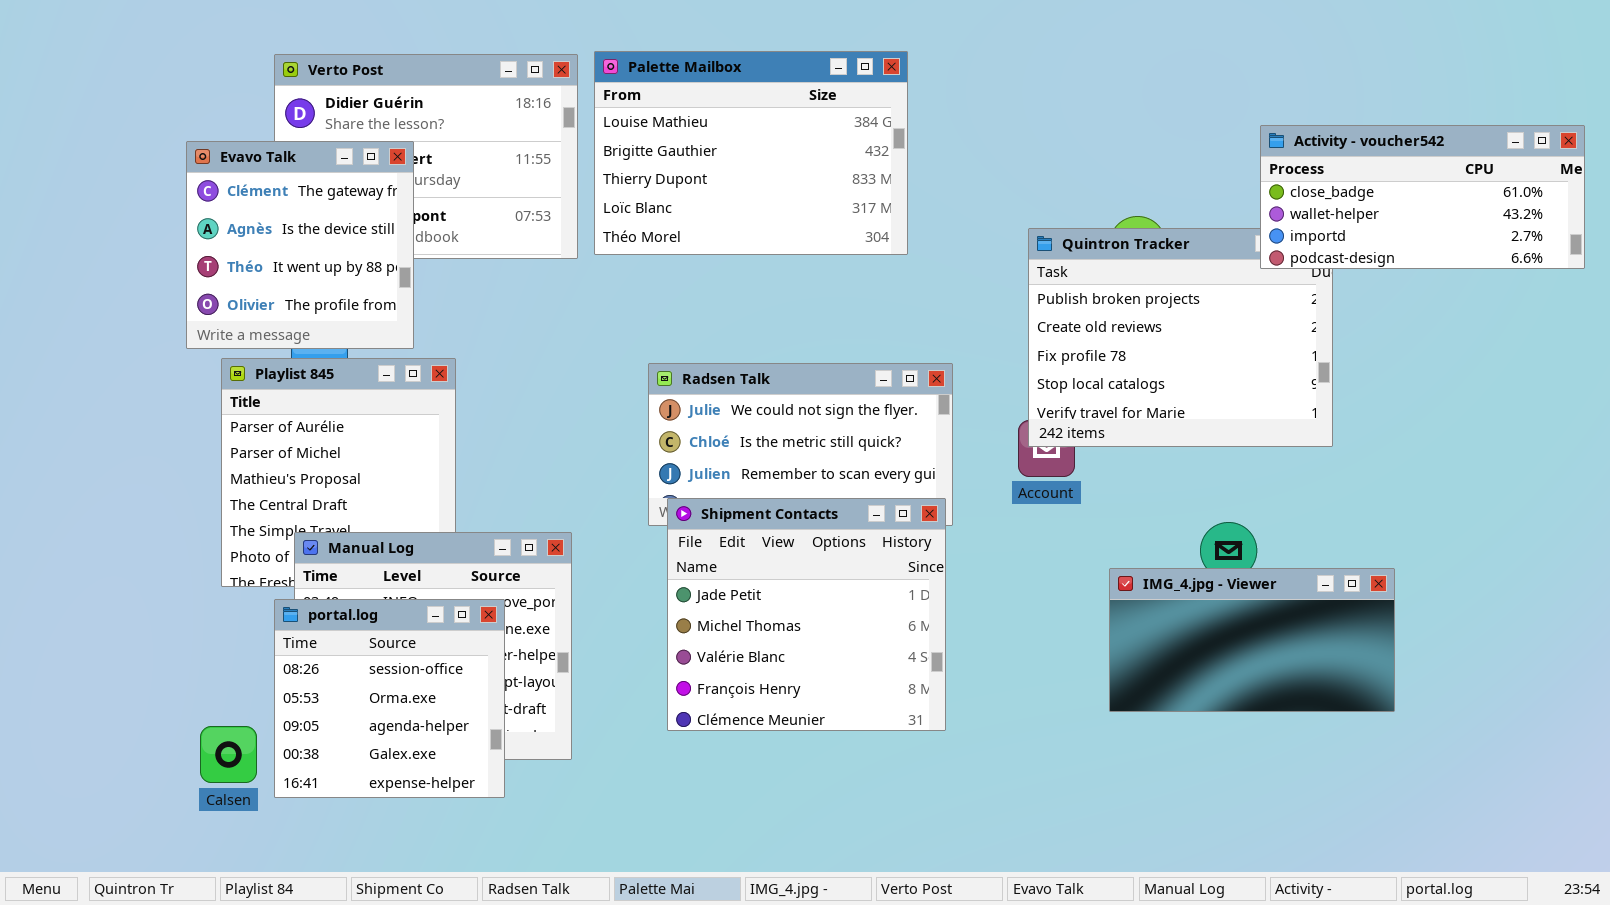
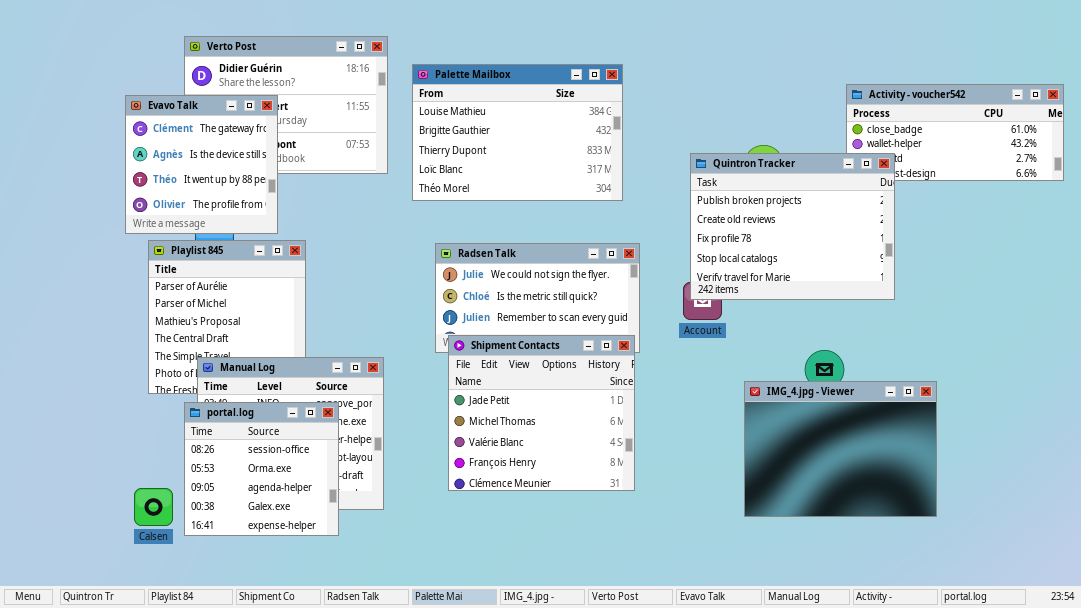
Palette Mailbox: [594,51,908,255] -> [412,64,623,201], moved
Quintron Tracker: [1028,228,1333,447] -> [690,153,895,300], raised
IMG_4.jpg - Viewer: [1109,568,1395,712] -> [744,381,937,517], resized

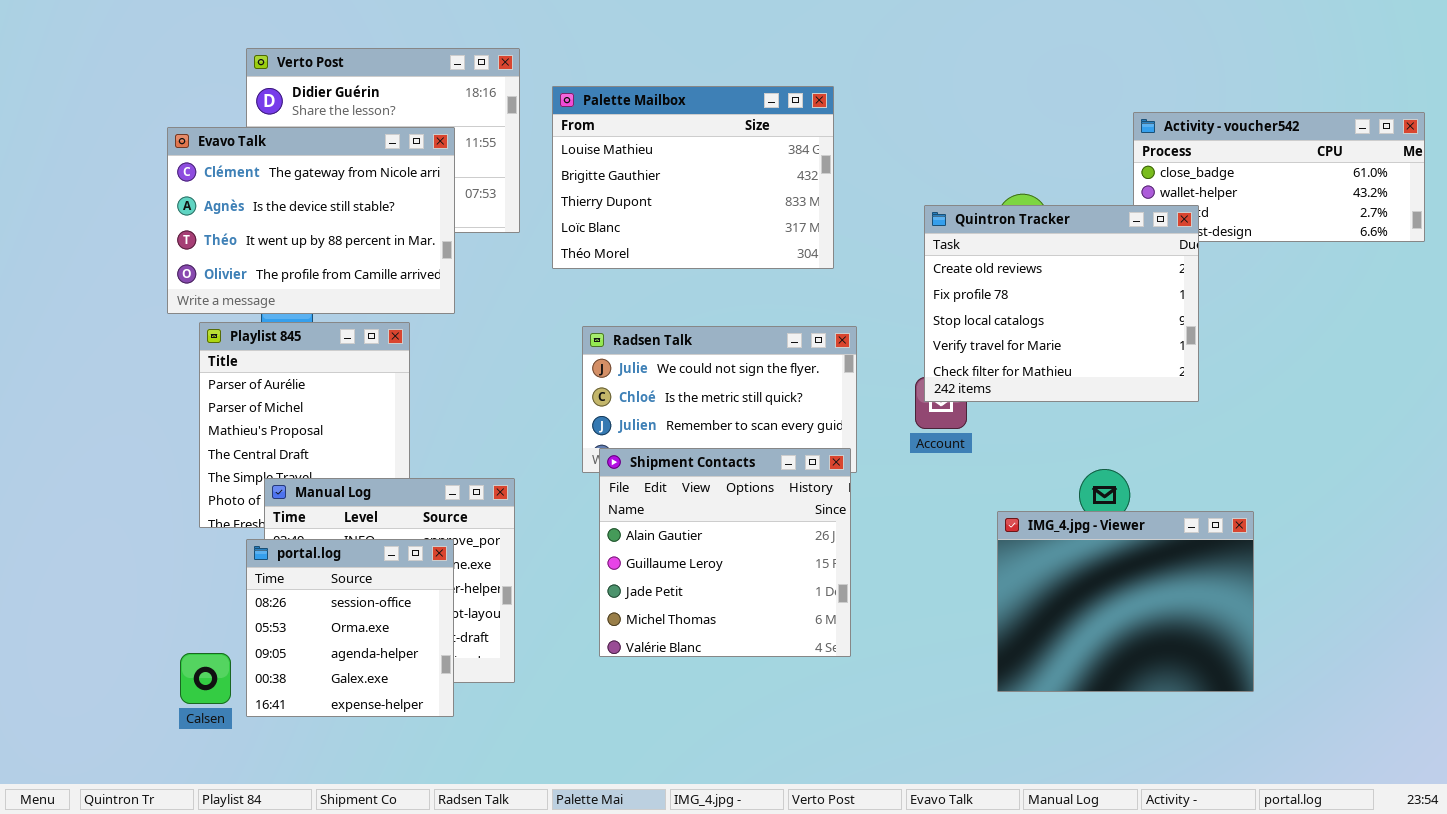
Evavo Talk: [125,95,278,234] -> [167,127,455,314], resized
Quintron Tracker: [690,153,895,300] -> [924,205,1199,402], scrolled down 1 row
Shipment Contacts: [448,335,635,491] -> [599,448,851,657], scrolled up 2 rows

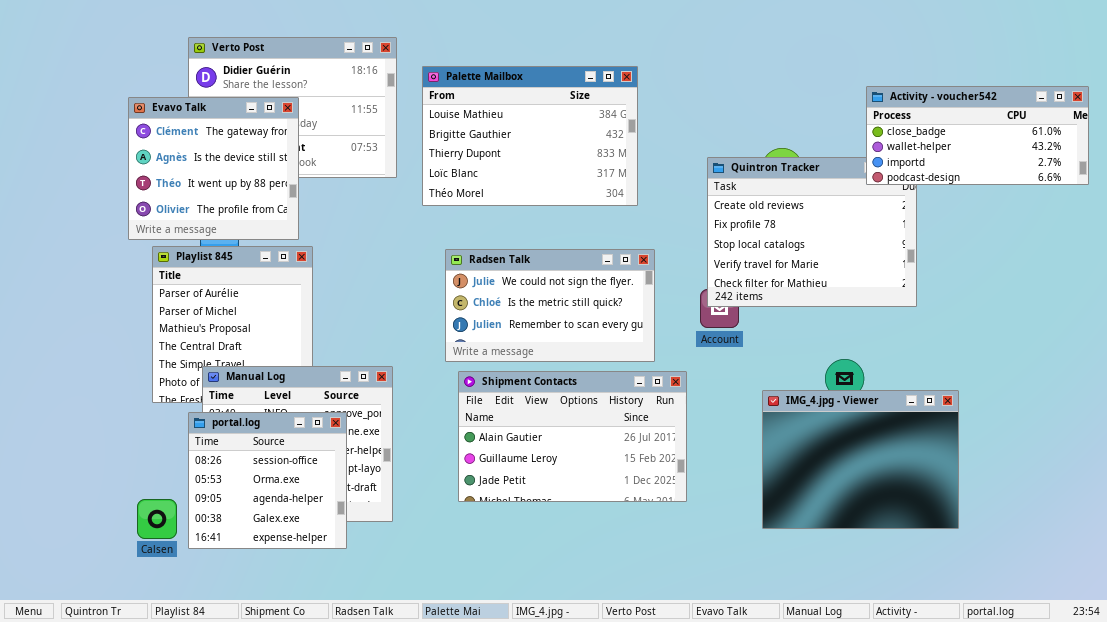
Activity - voucher542: [1133,112,1425,242] -> [866,86,1089,185], raised
Evavo Talk: [167,127,455,314] -> [128,97,299,240], resized
Shipment Contacts: [599,448,851,657] -> [458,371,687,502], resized

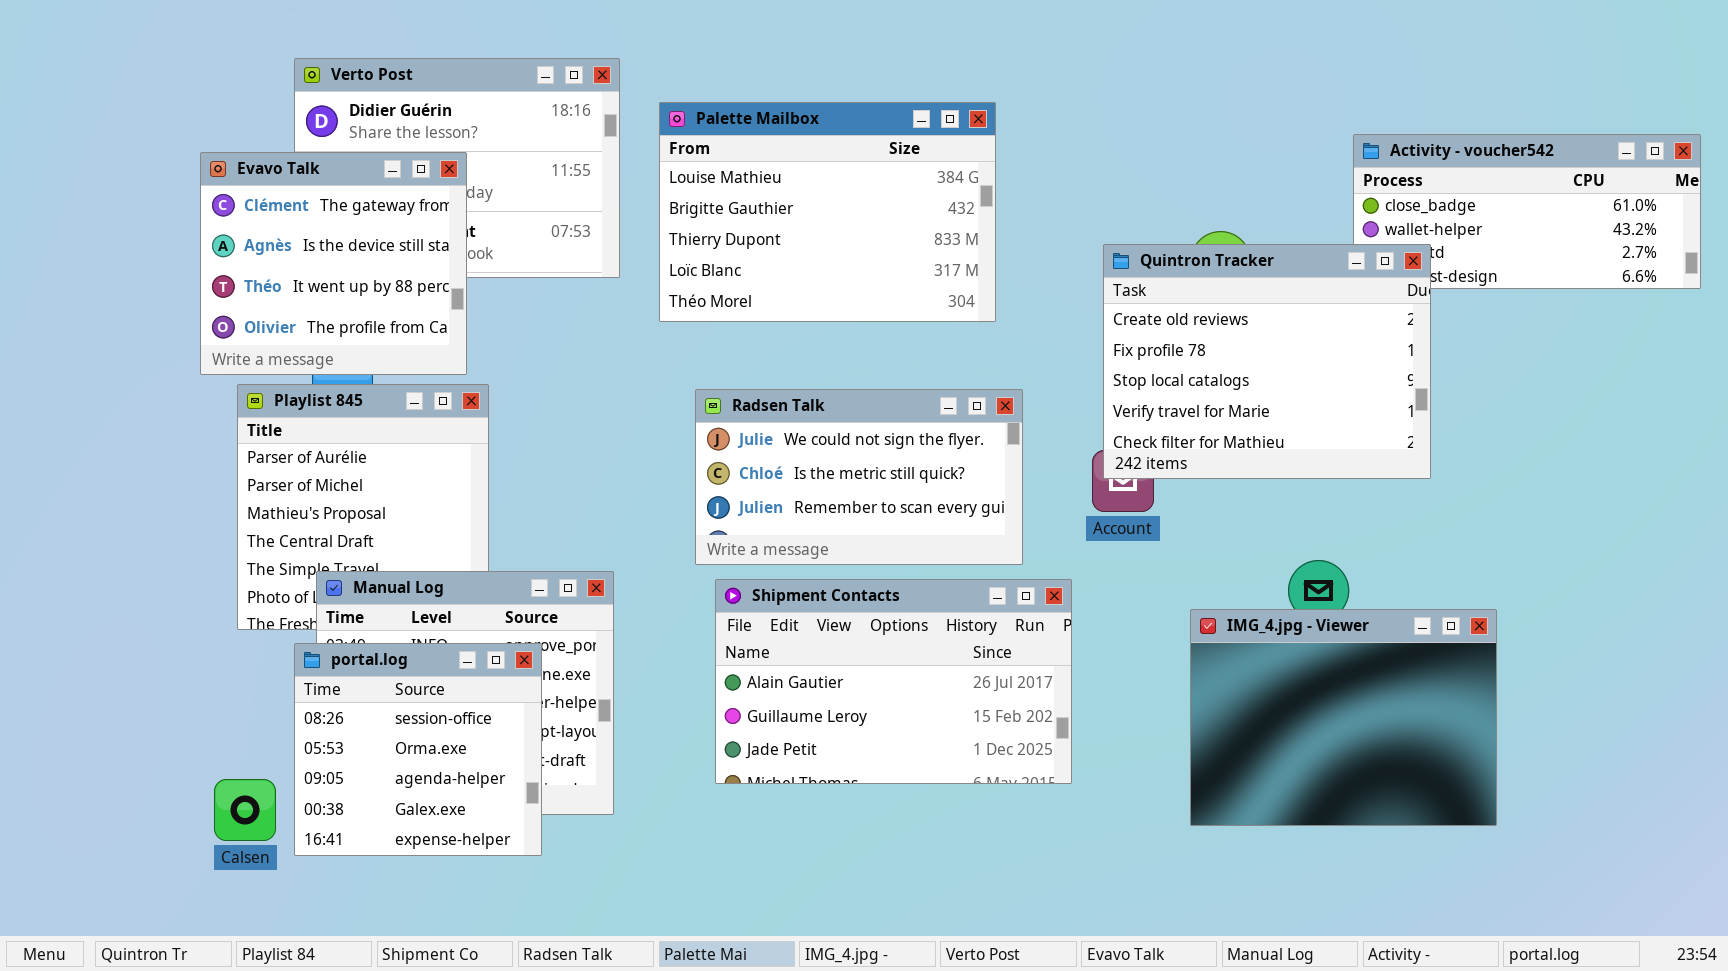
Quintron Tracker: [707,157,917,307] -> [1103,244,1431,479], raised

